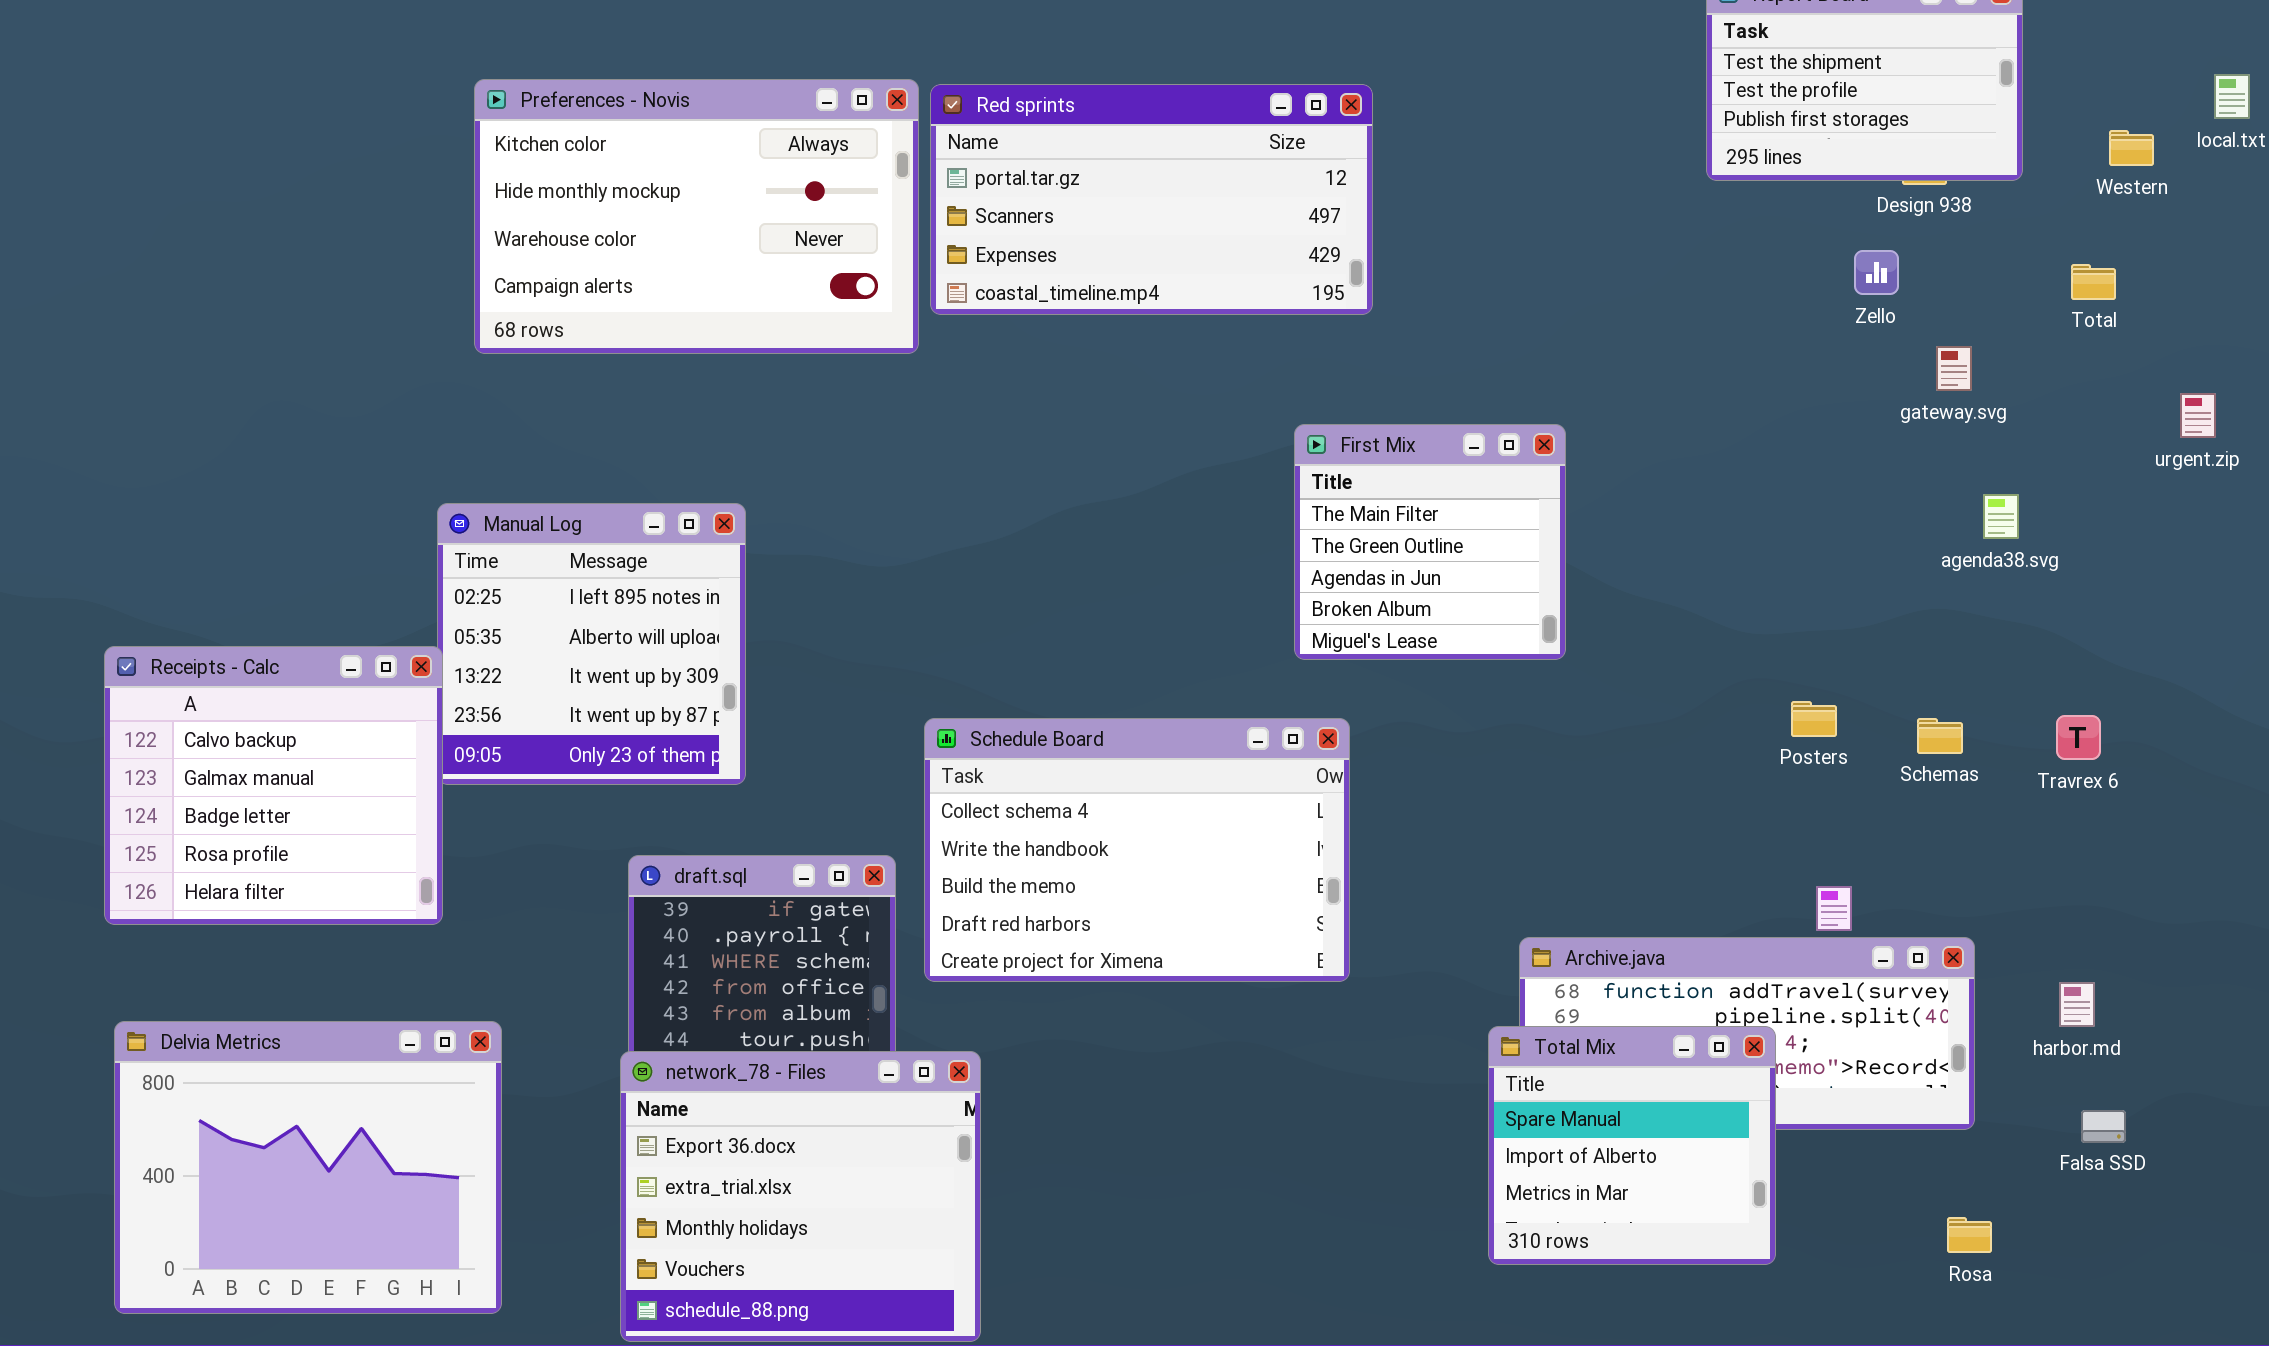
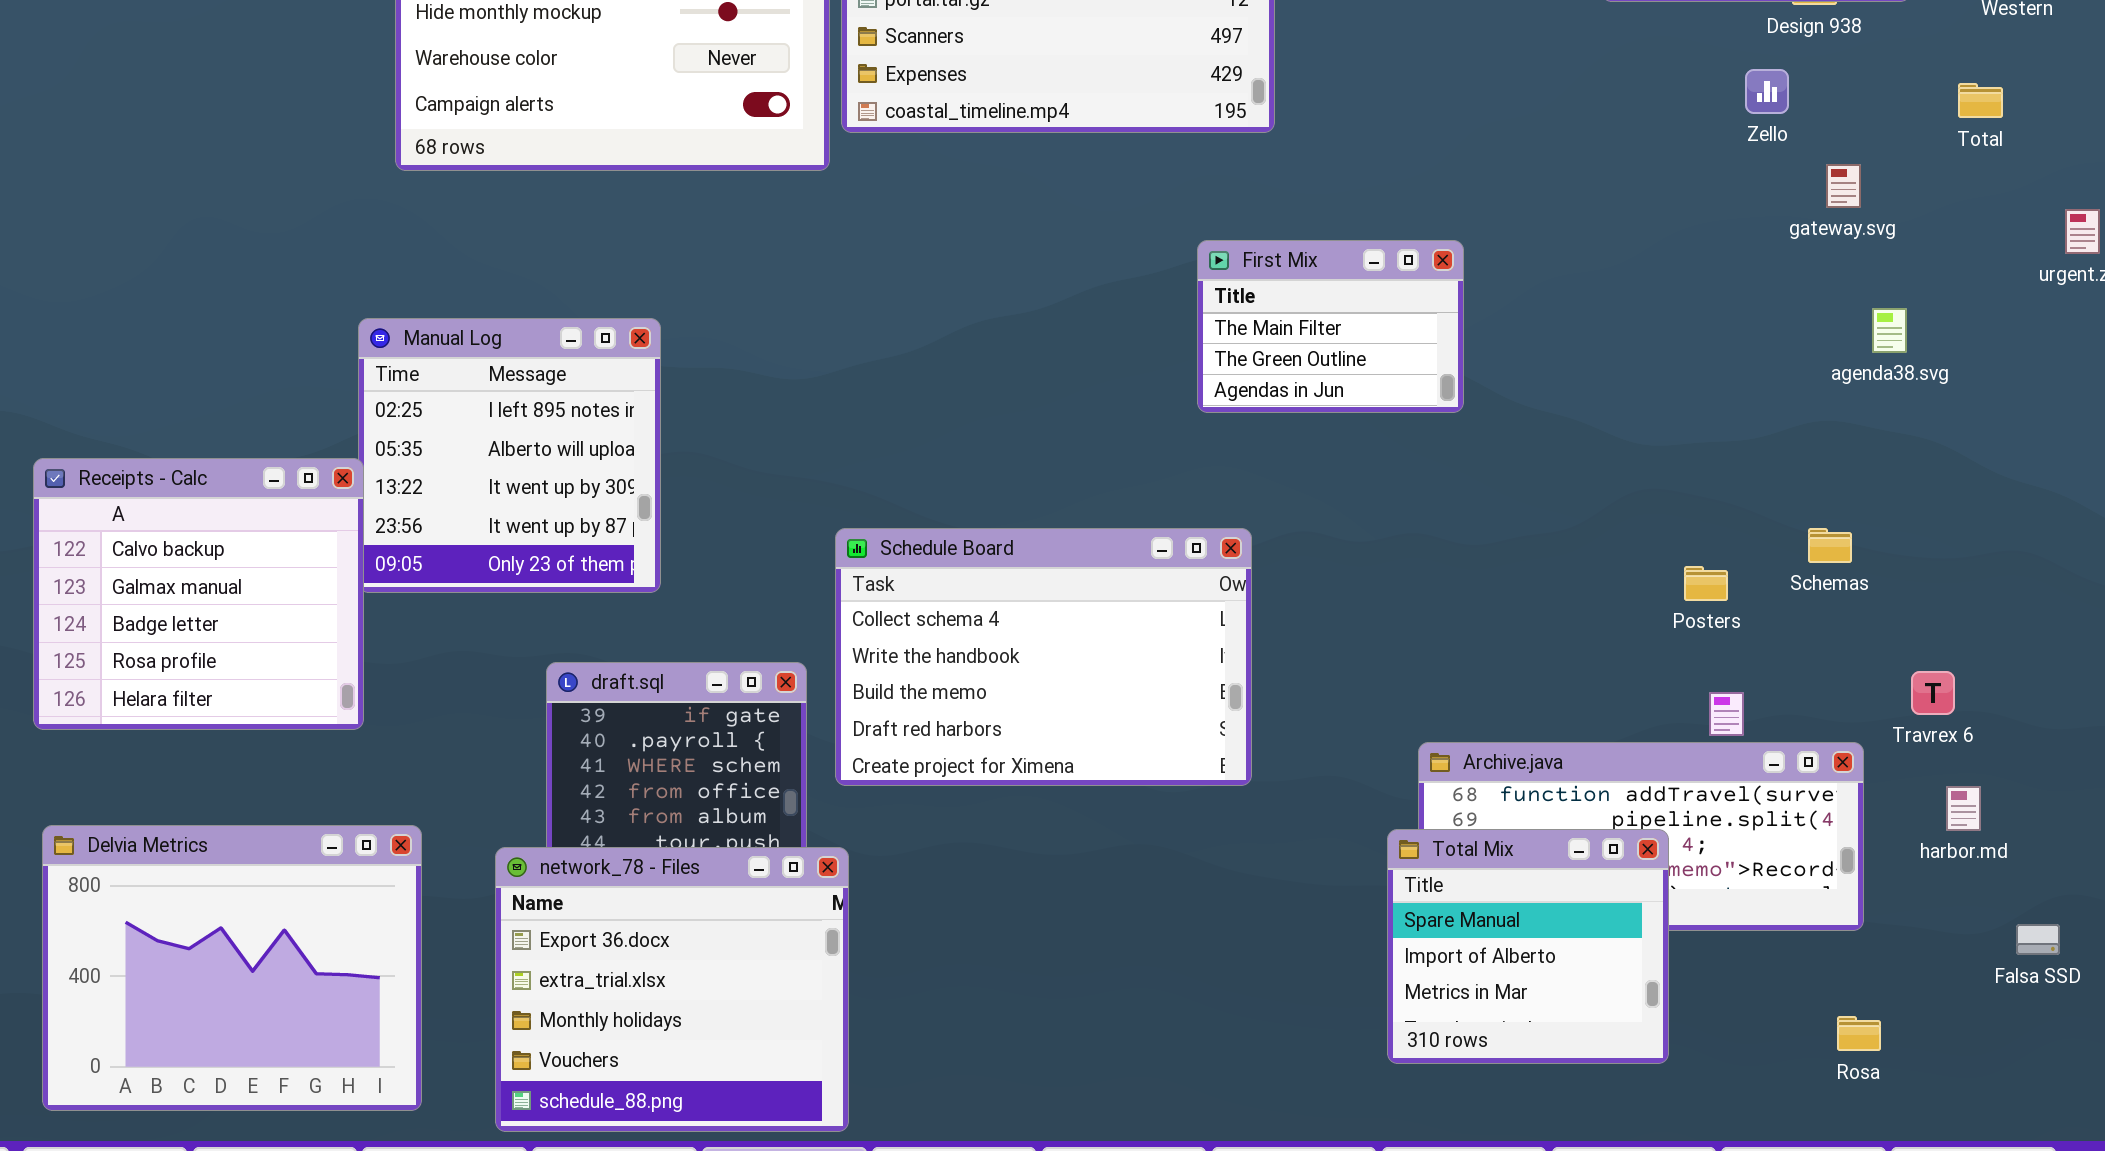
First Mix: [1294,424,1566,660] -> [1197,240,1464,413], resized
Posters: [1791,701,1837,737] -> [1684,566,1728,601], moved
Travrex 6: [2056,715,2101,760] -> [1911,671,1955,715], moved
network_78 - Files: [620,1051,981,1342] -> [495,847,849,1132], moved
Falsa SSD: [2081,1110,2126,1143] -> [2016,924,2060,955], moved

